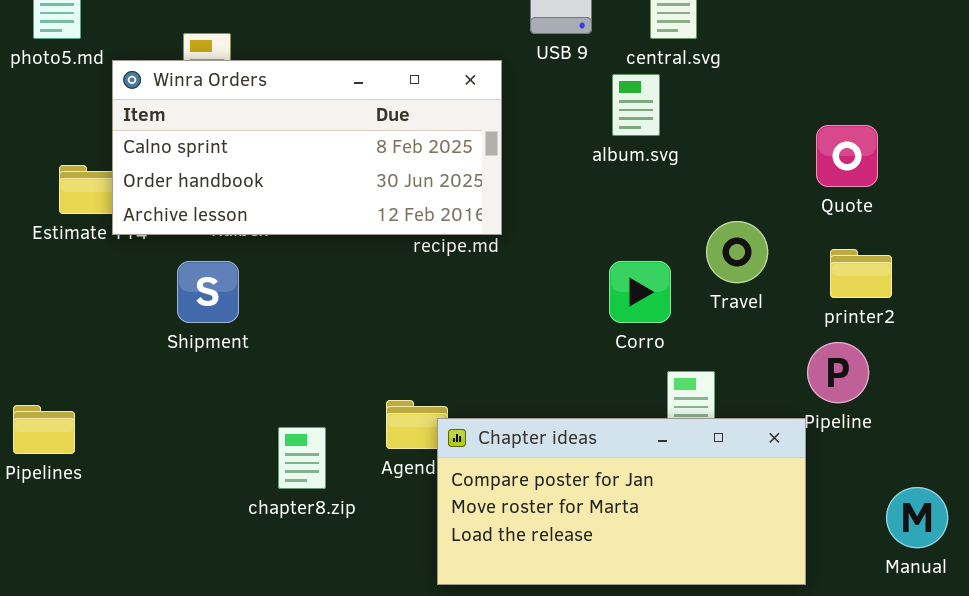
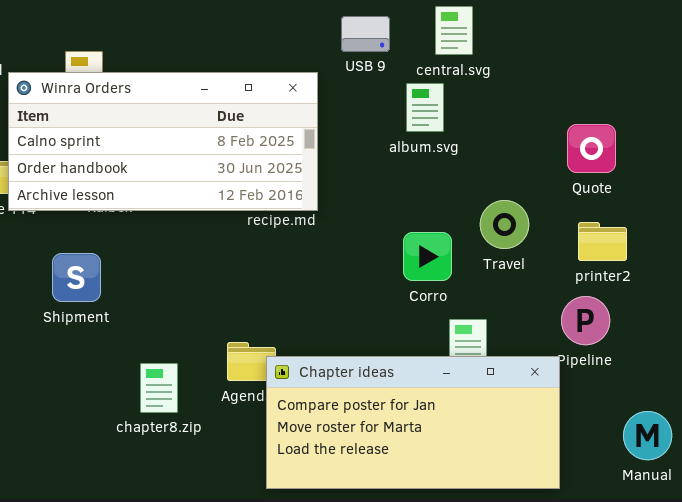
Shipment: [177,261,239,323] -> [52,253,101,302], moved

